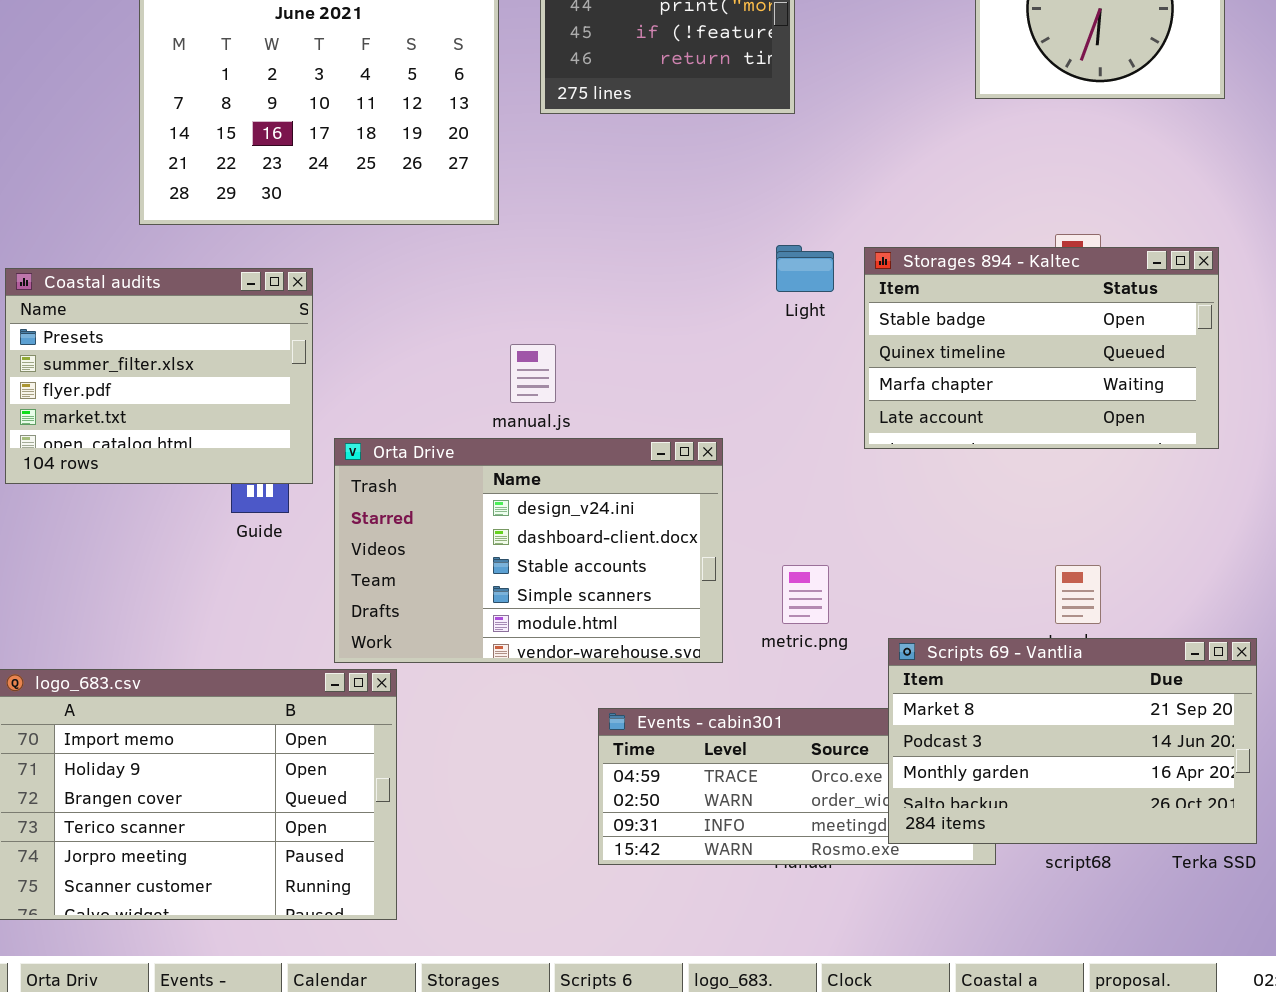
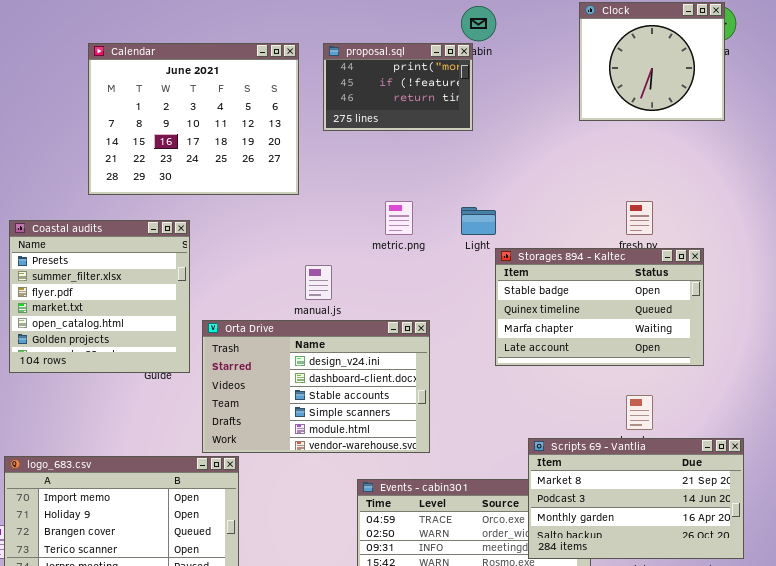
Storages 894 - Kaltec: [864,247,1219,449] -> [495,248,704,366], moved
Coastal audits: [5,268,313,484] -> [9,220,190,373], resized
metric.png: [782,565,829,624] -> [385,201,413,235], moved

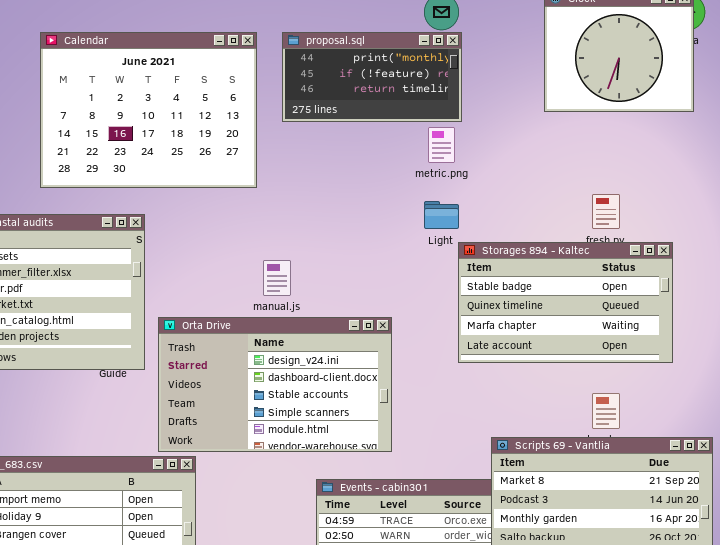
proposal.sql: [323,43,473,131] -> [282,32,462,122], resized
metric.png: [385,201,413,235] -> [428,127,455,163], moved

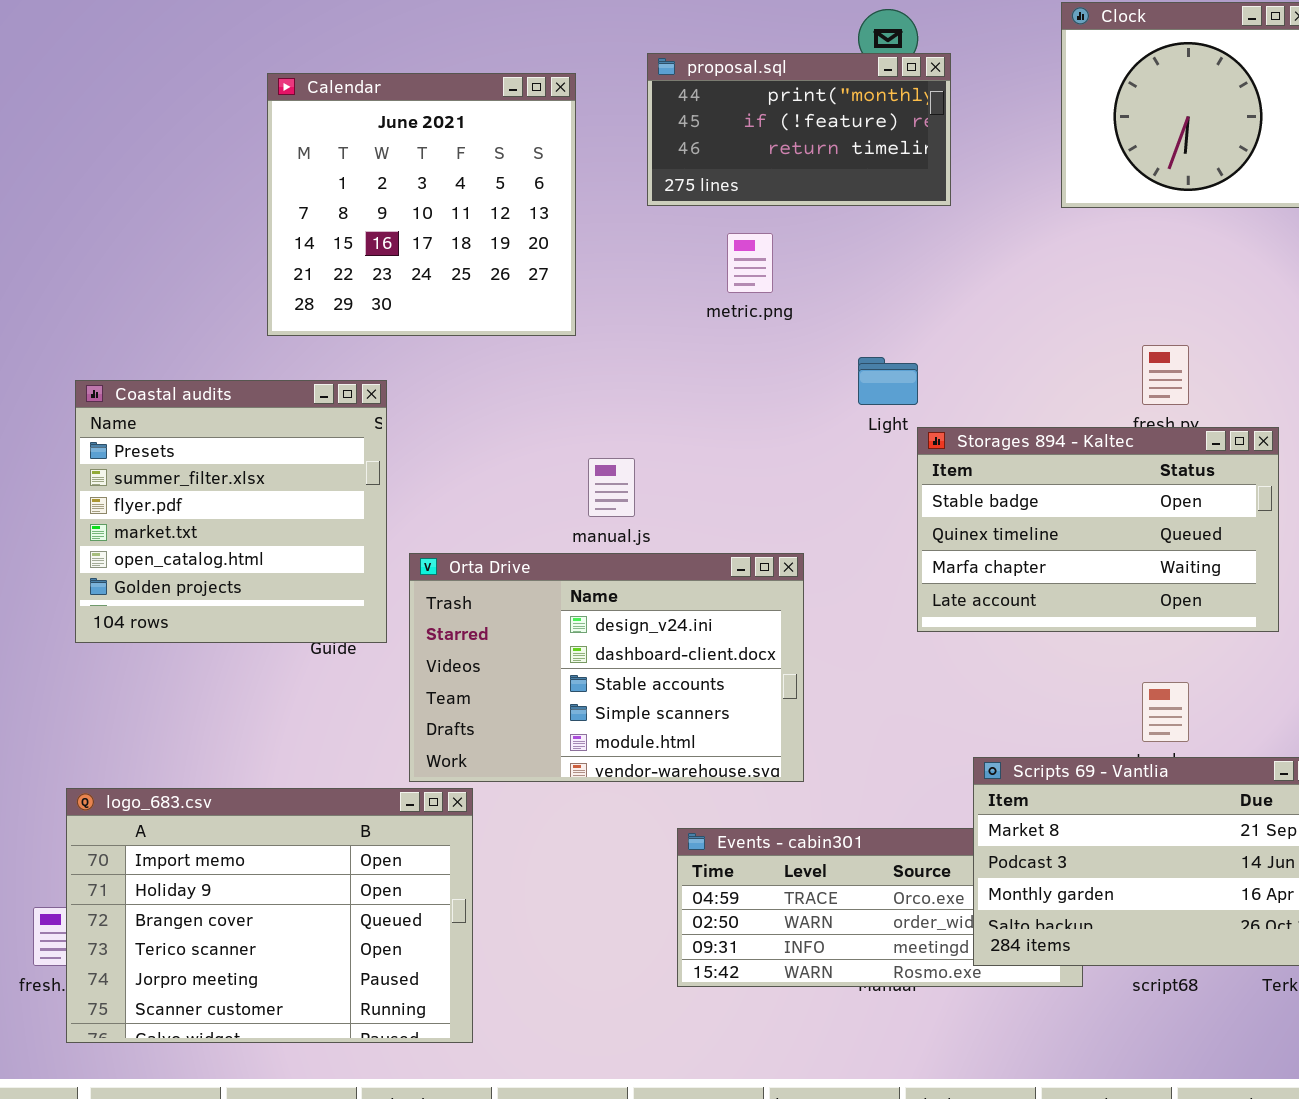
proposal.sql: [282,32,462,122] -> [647,53,951,206], moved
Calendar: [40,32,257,188] -> [267,73,576,336], resized
metric.png: [428,127,455,163] -> [727,233,773,293], moved

